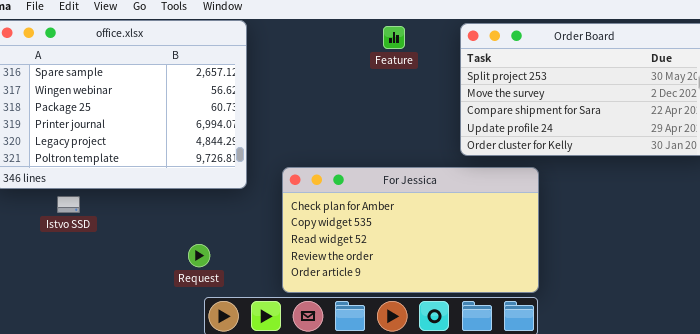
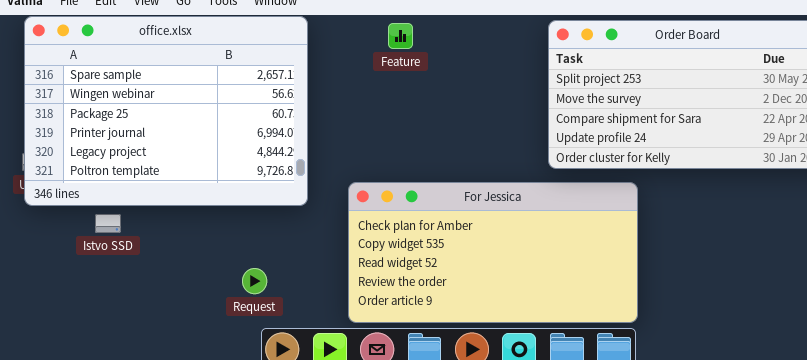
Feature: [383,26,405,49] -> [388,23,413,49], moved

